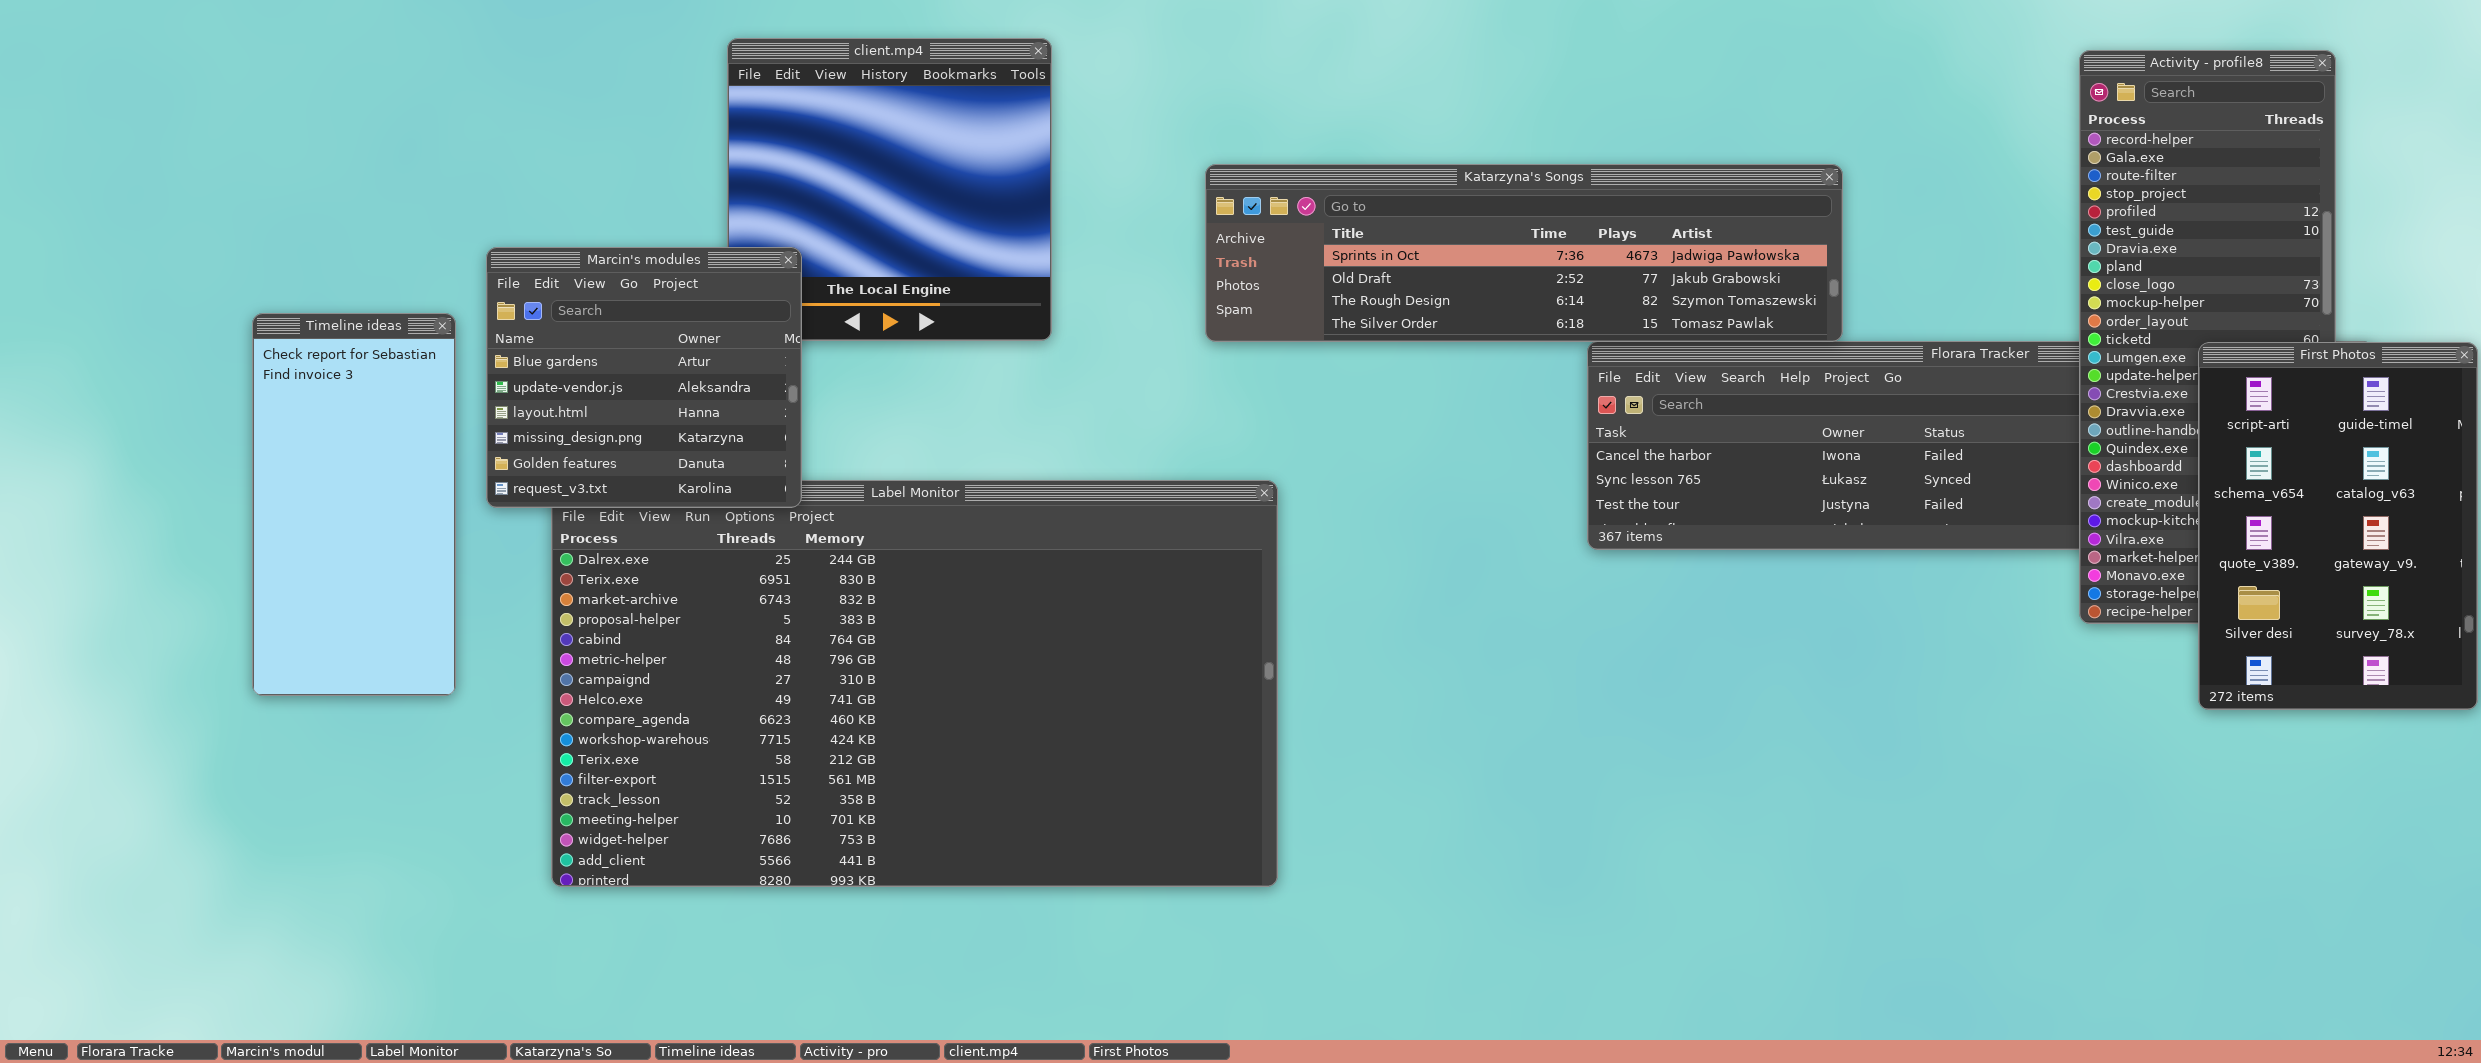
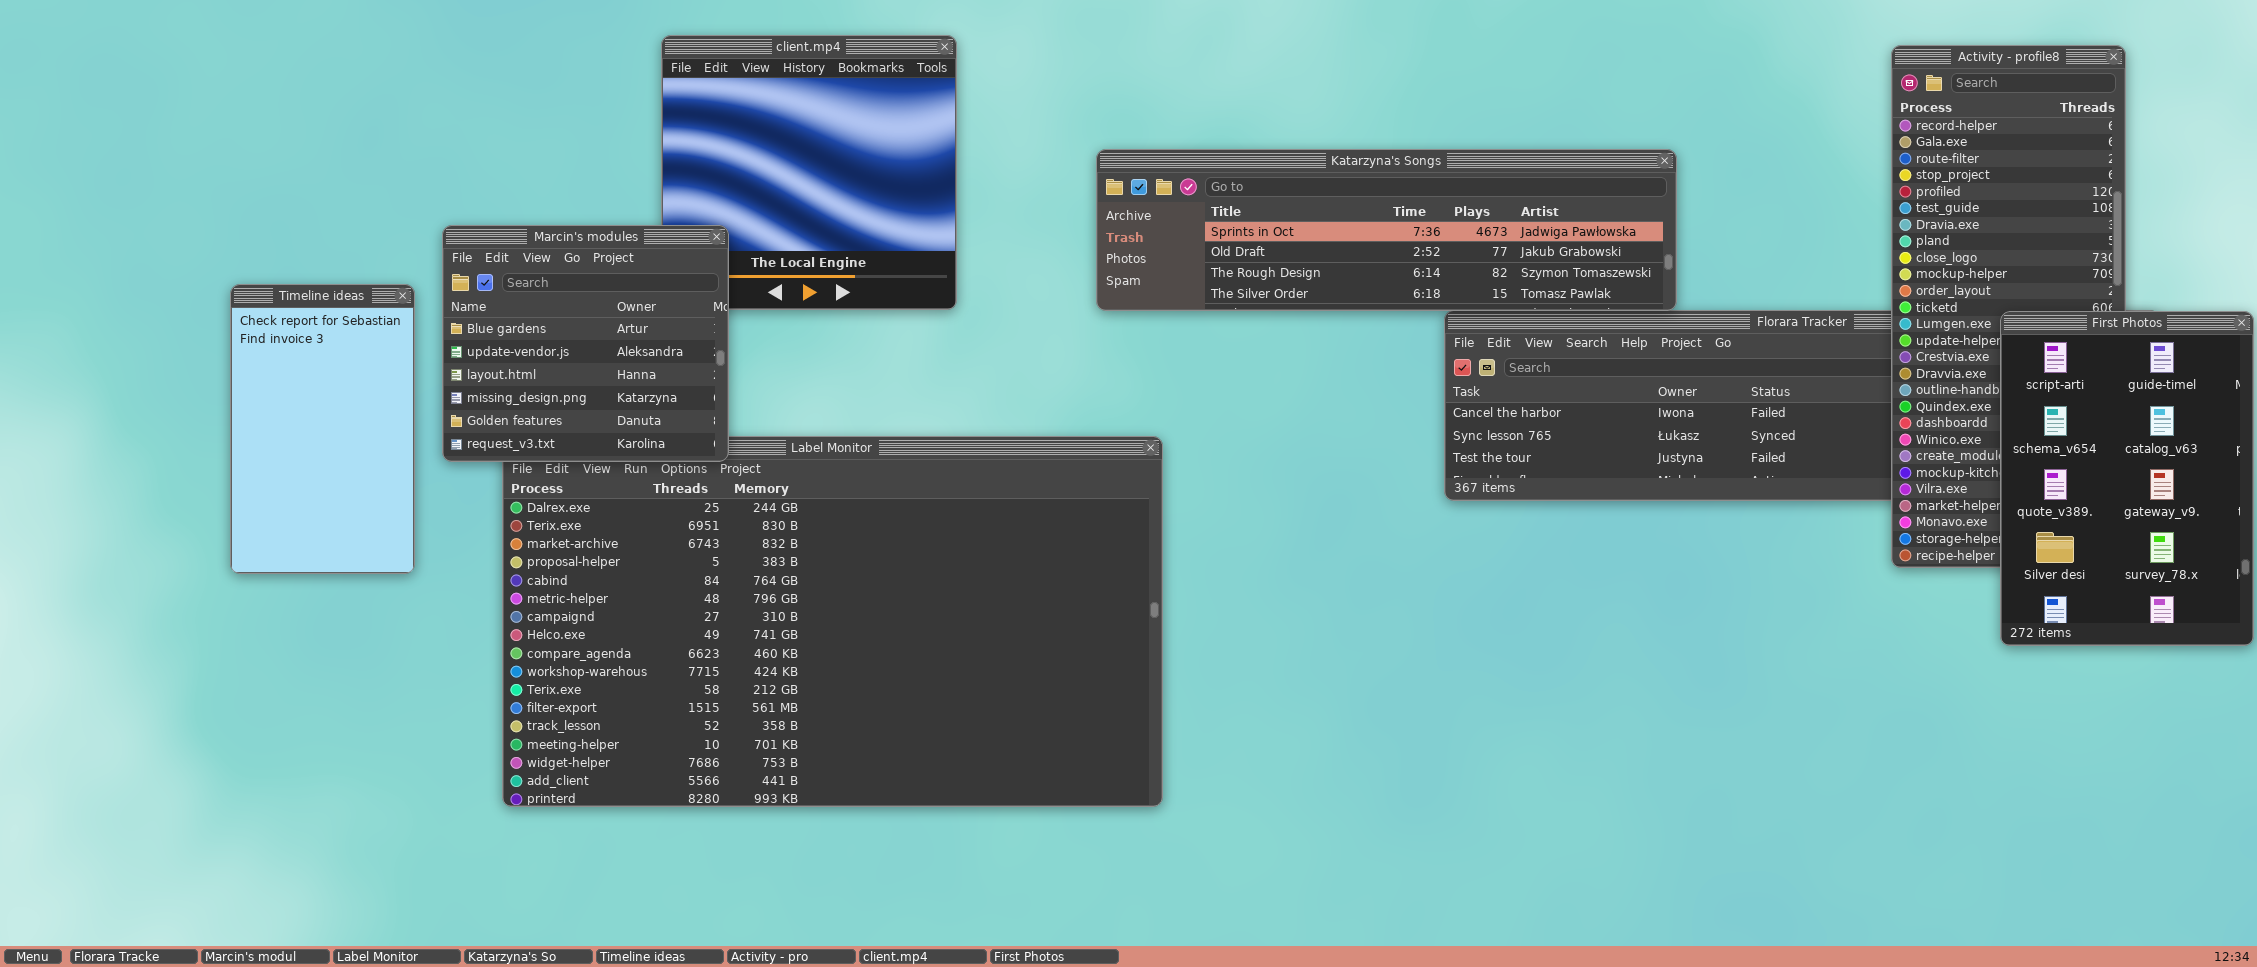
Timeline ideas: [252,313,456,696] -> [230,284,415,574], resized

